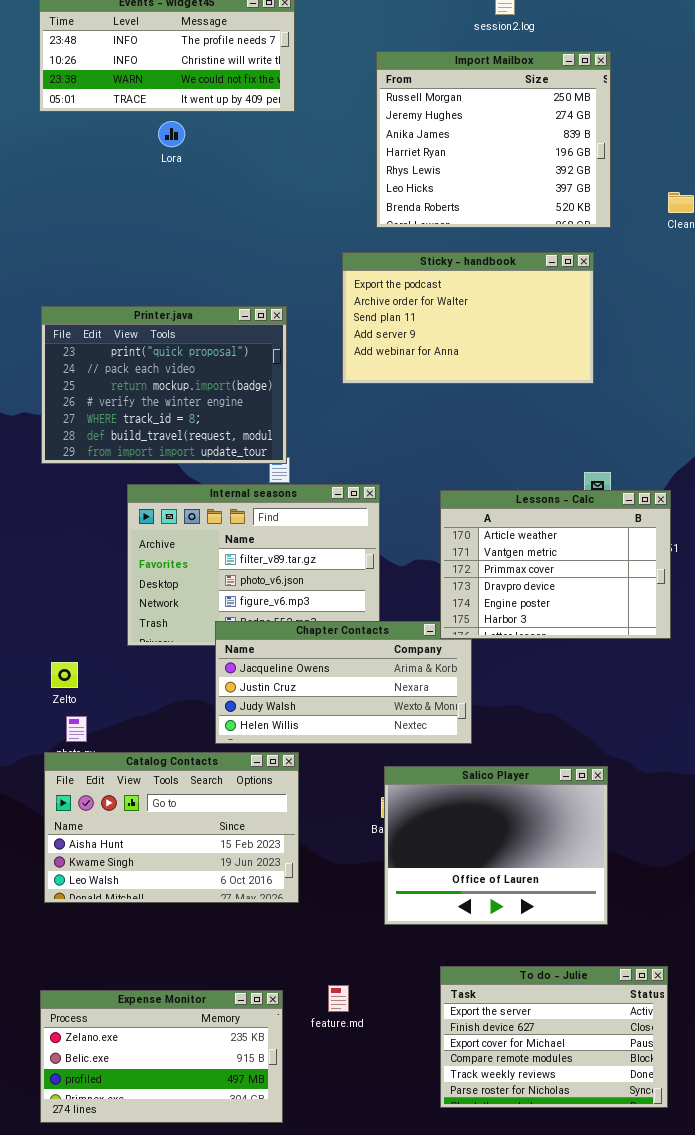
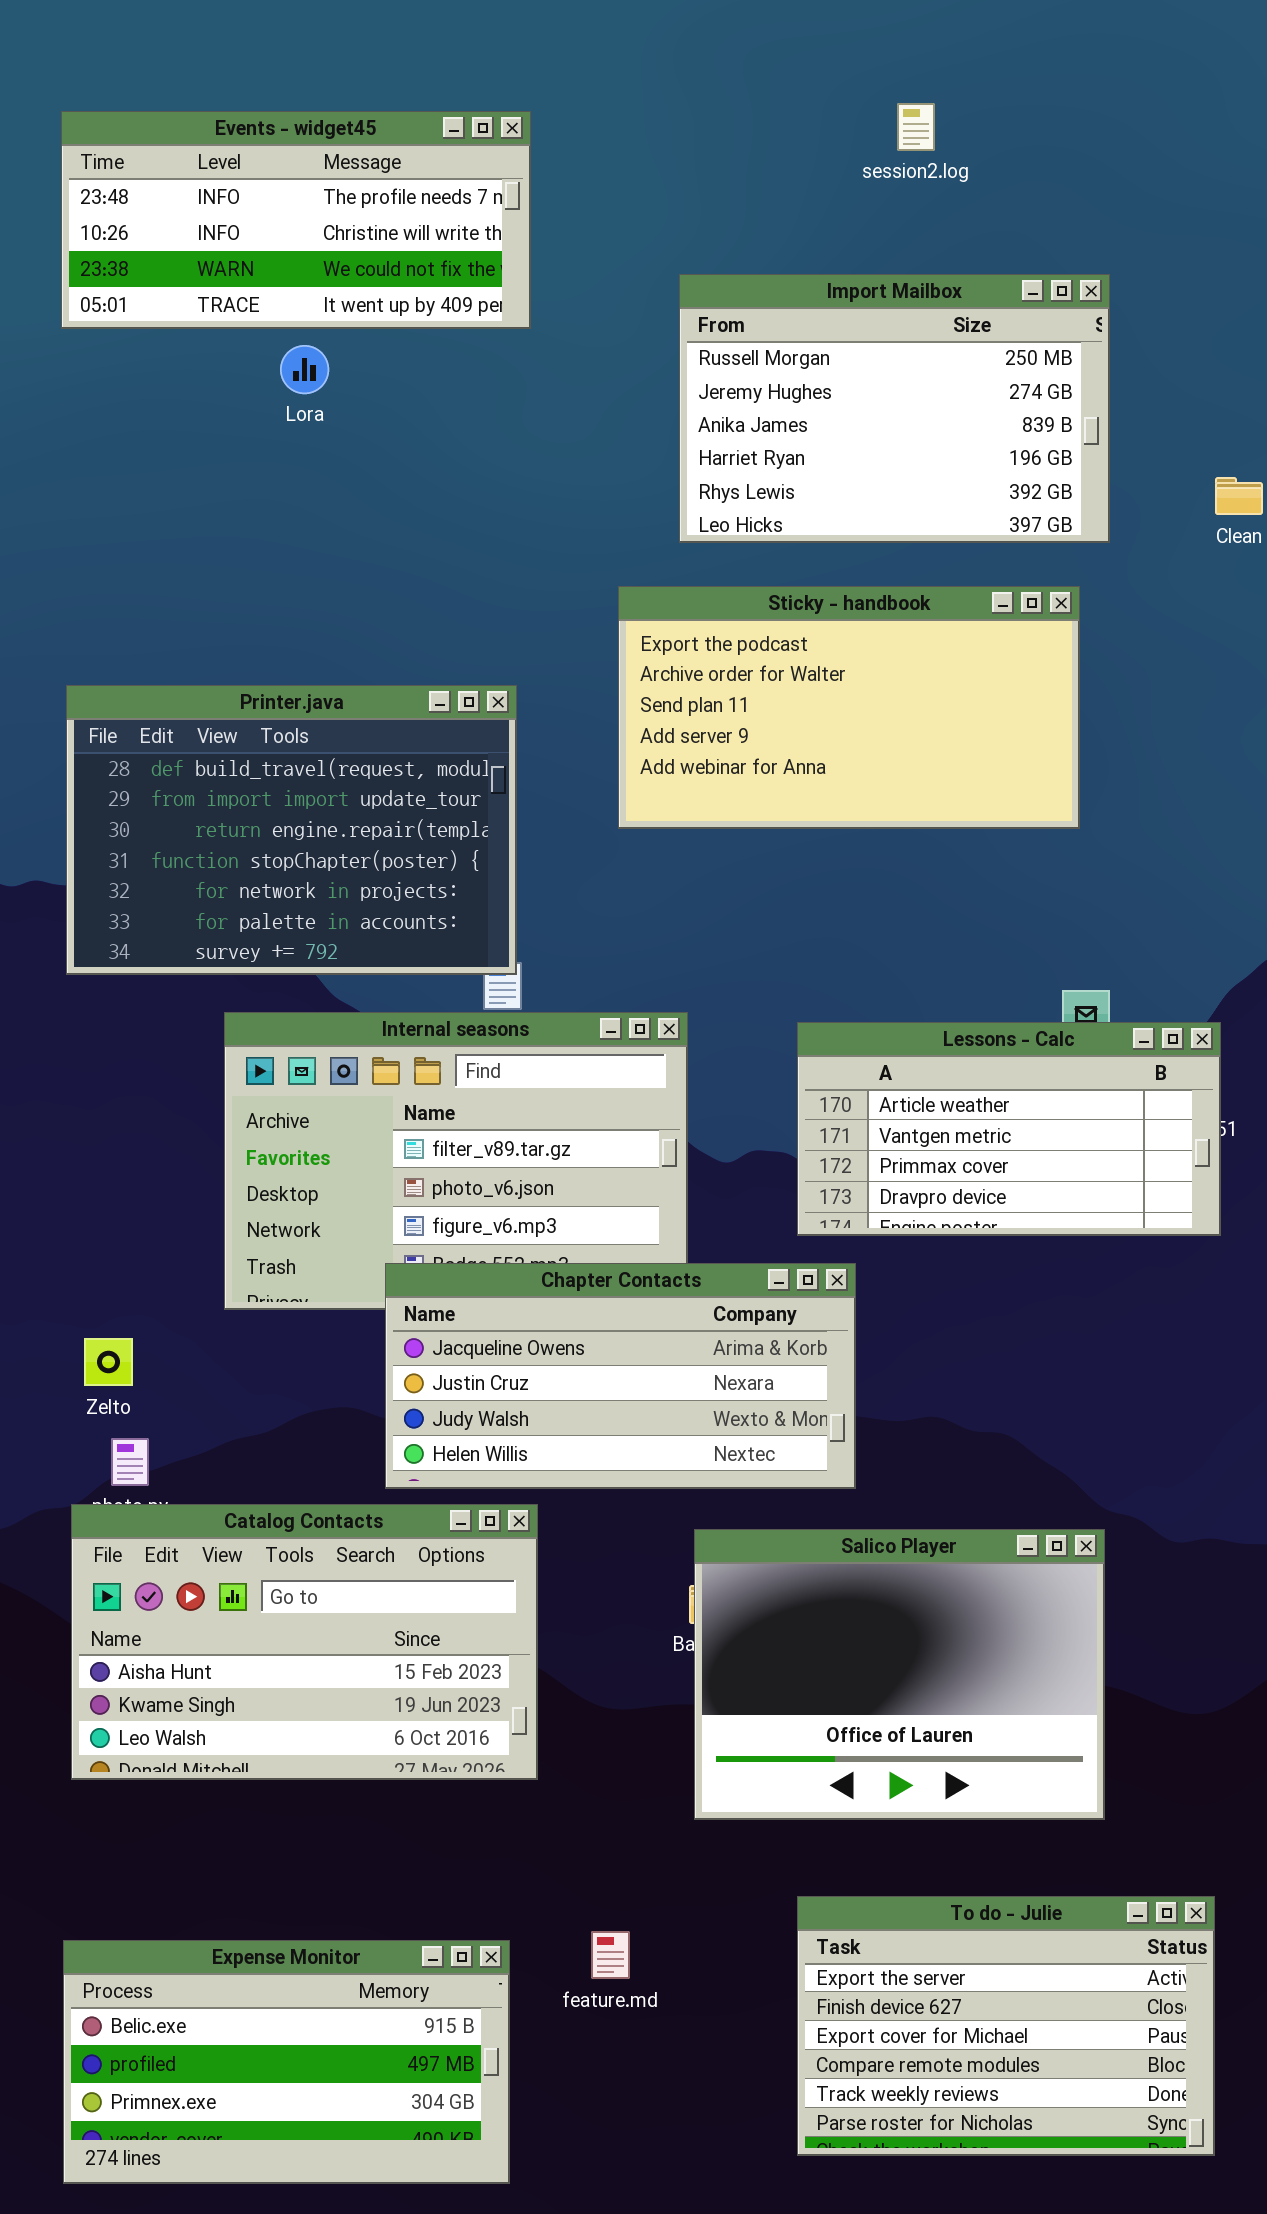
Import Mailbox: [376,51,611,228] -> [679,274,1110,543], resized
Printer.java: [41,306,287,464] -> [66,685,517,975], scrolled down 5 rows
Lessons - Calc: [440,490,671,639] -> [797,1022,1221,1236], resized
Expense Monitor: [40,990,283,1123] -> [63,1940,510,2184], scrolled down 1 row

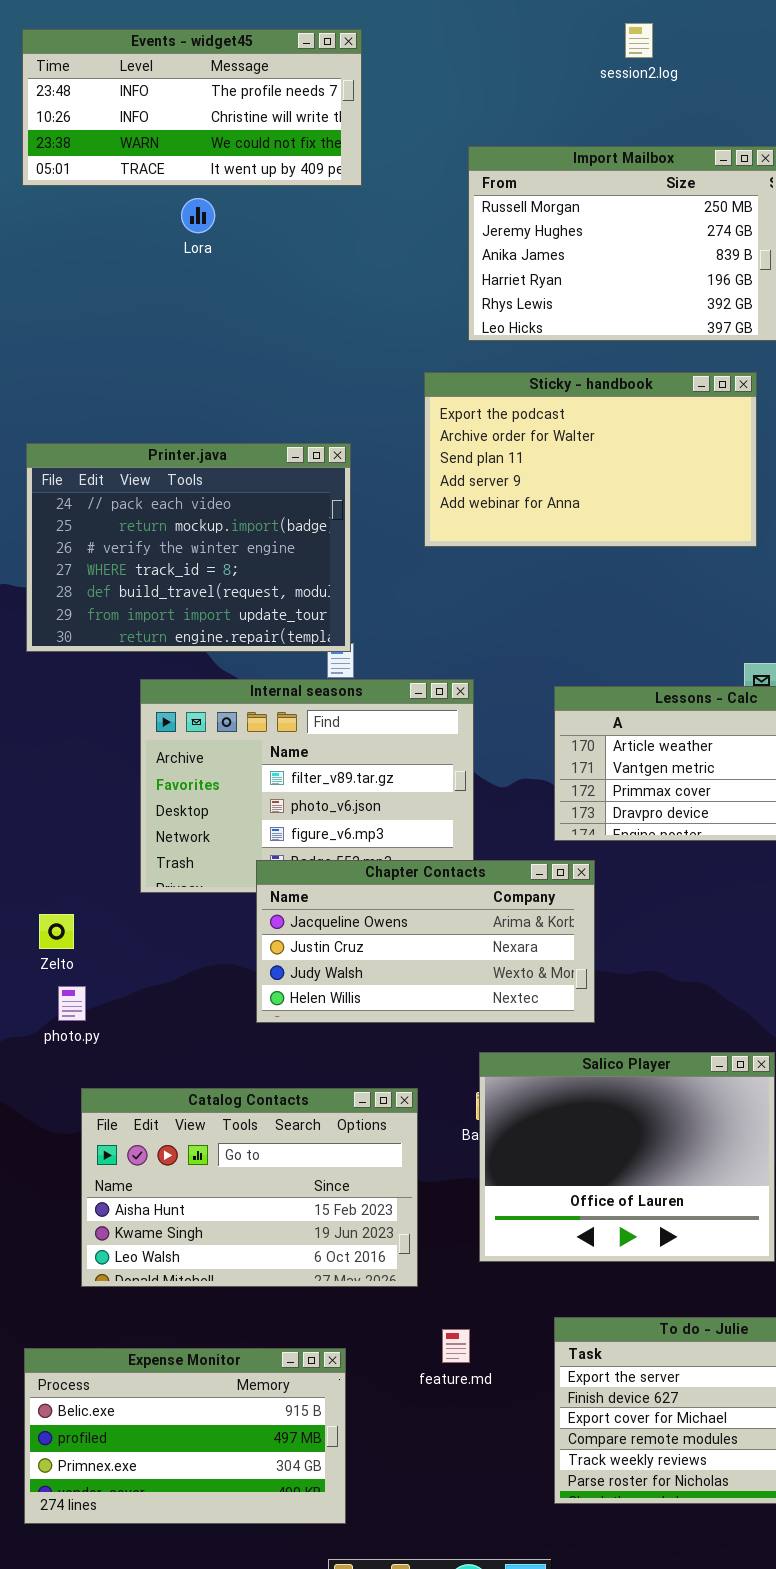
Printer.java: [66,685,517,975] -> [26,443,351,652], scrolled up 4 rows
Catalog Contacts: [71,1504,538,1780] -> [81,1088,418,1287], moved
feature.md: [591,1931,630,1979] -> [442,1329,470,1363], moved

